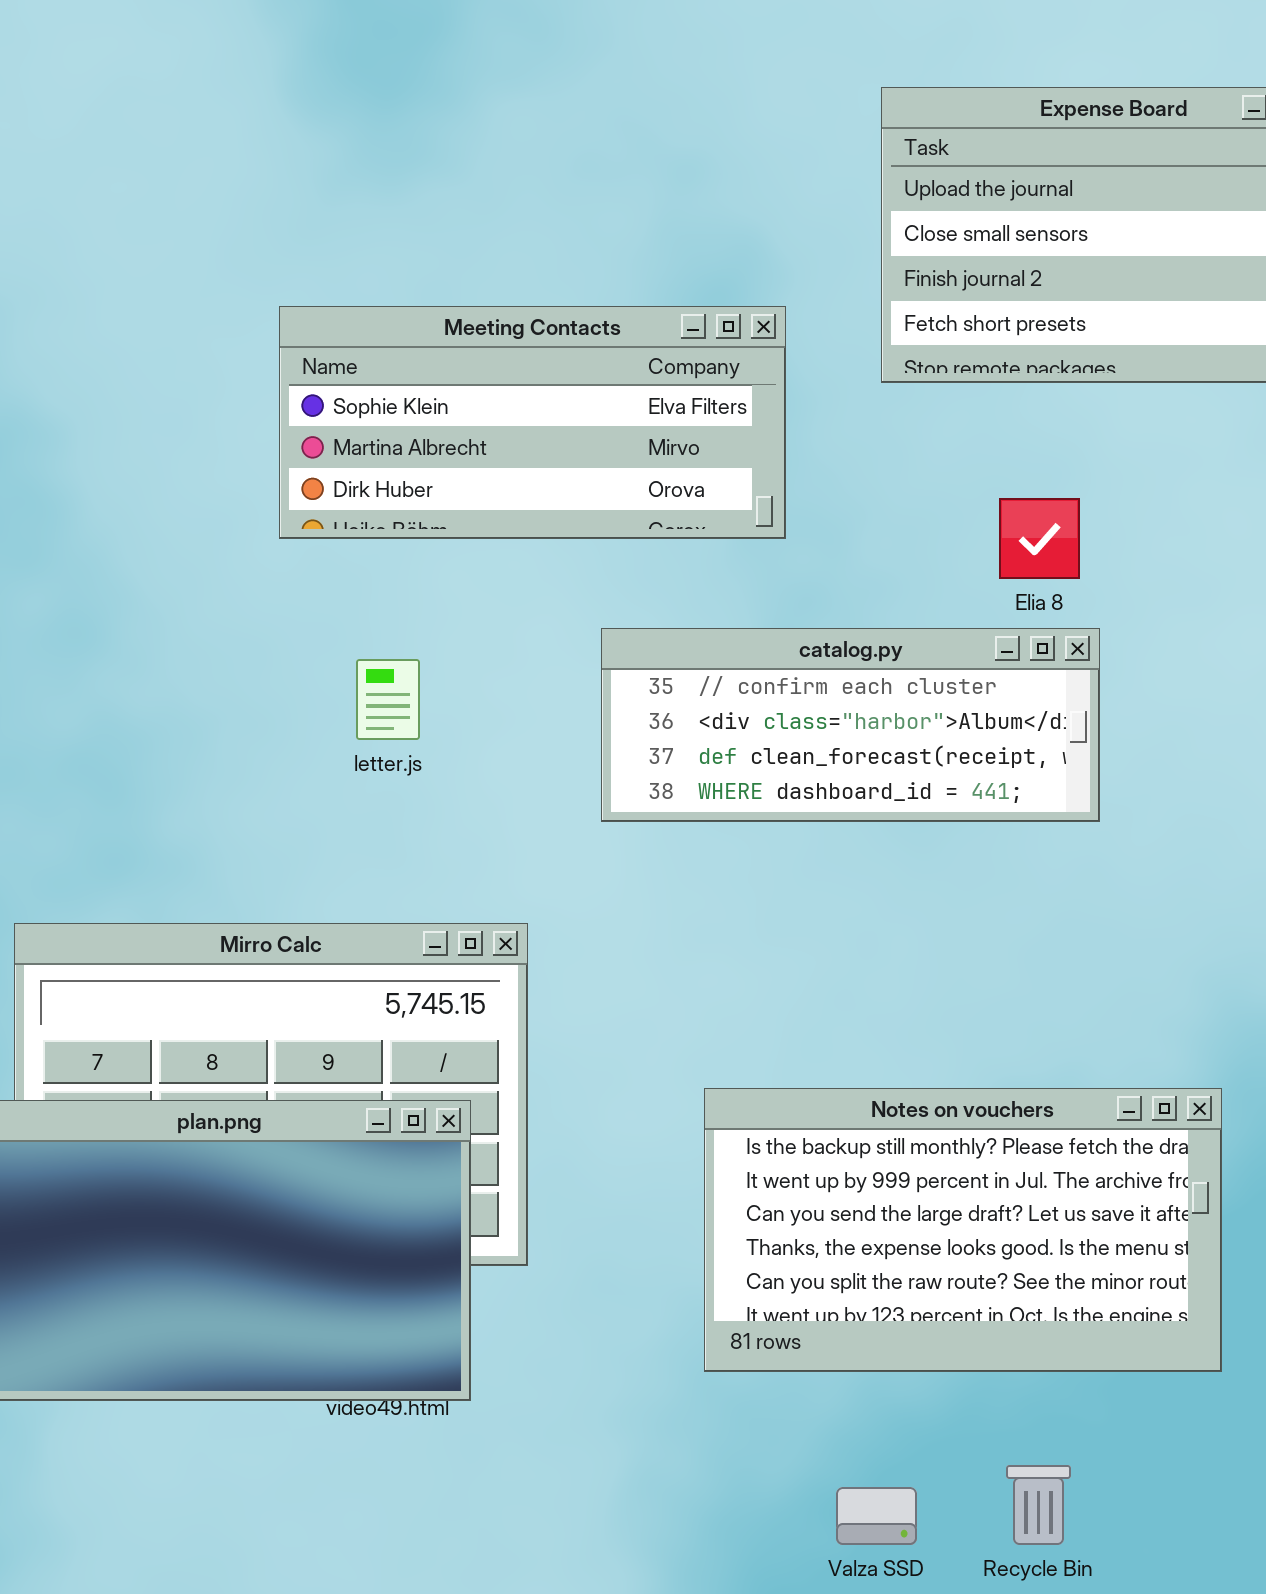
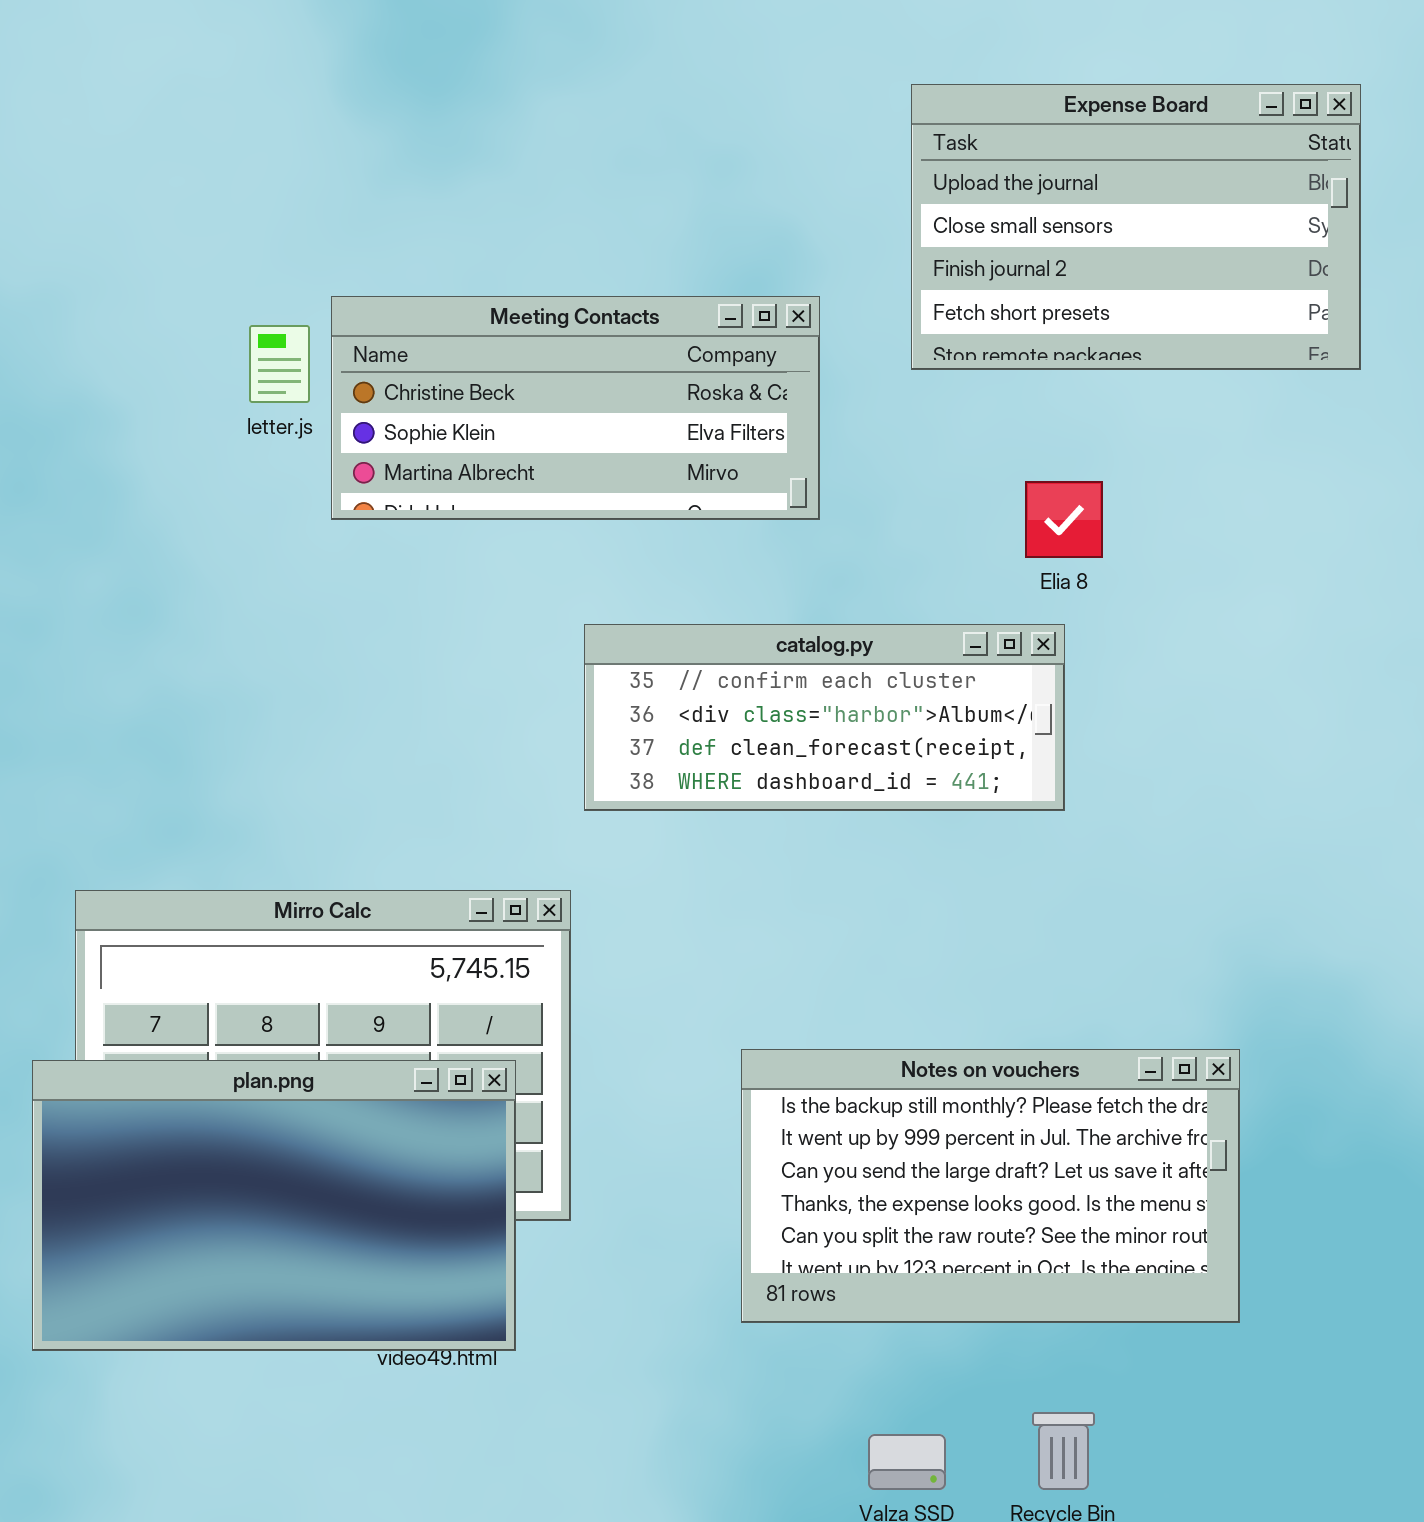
Meeting Contacts: [279,306,786,539] -> [331,296,820,520], scrolled up 1 row
catalog.py: [601,628,1100,822] -> [584,624,1065,811], moved
letter.js: [356,659,420,740] -> [249,325,310,403], moved

